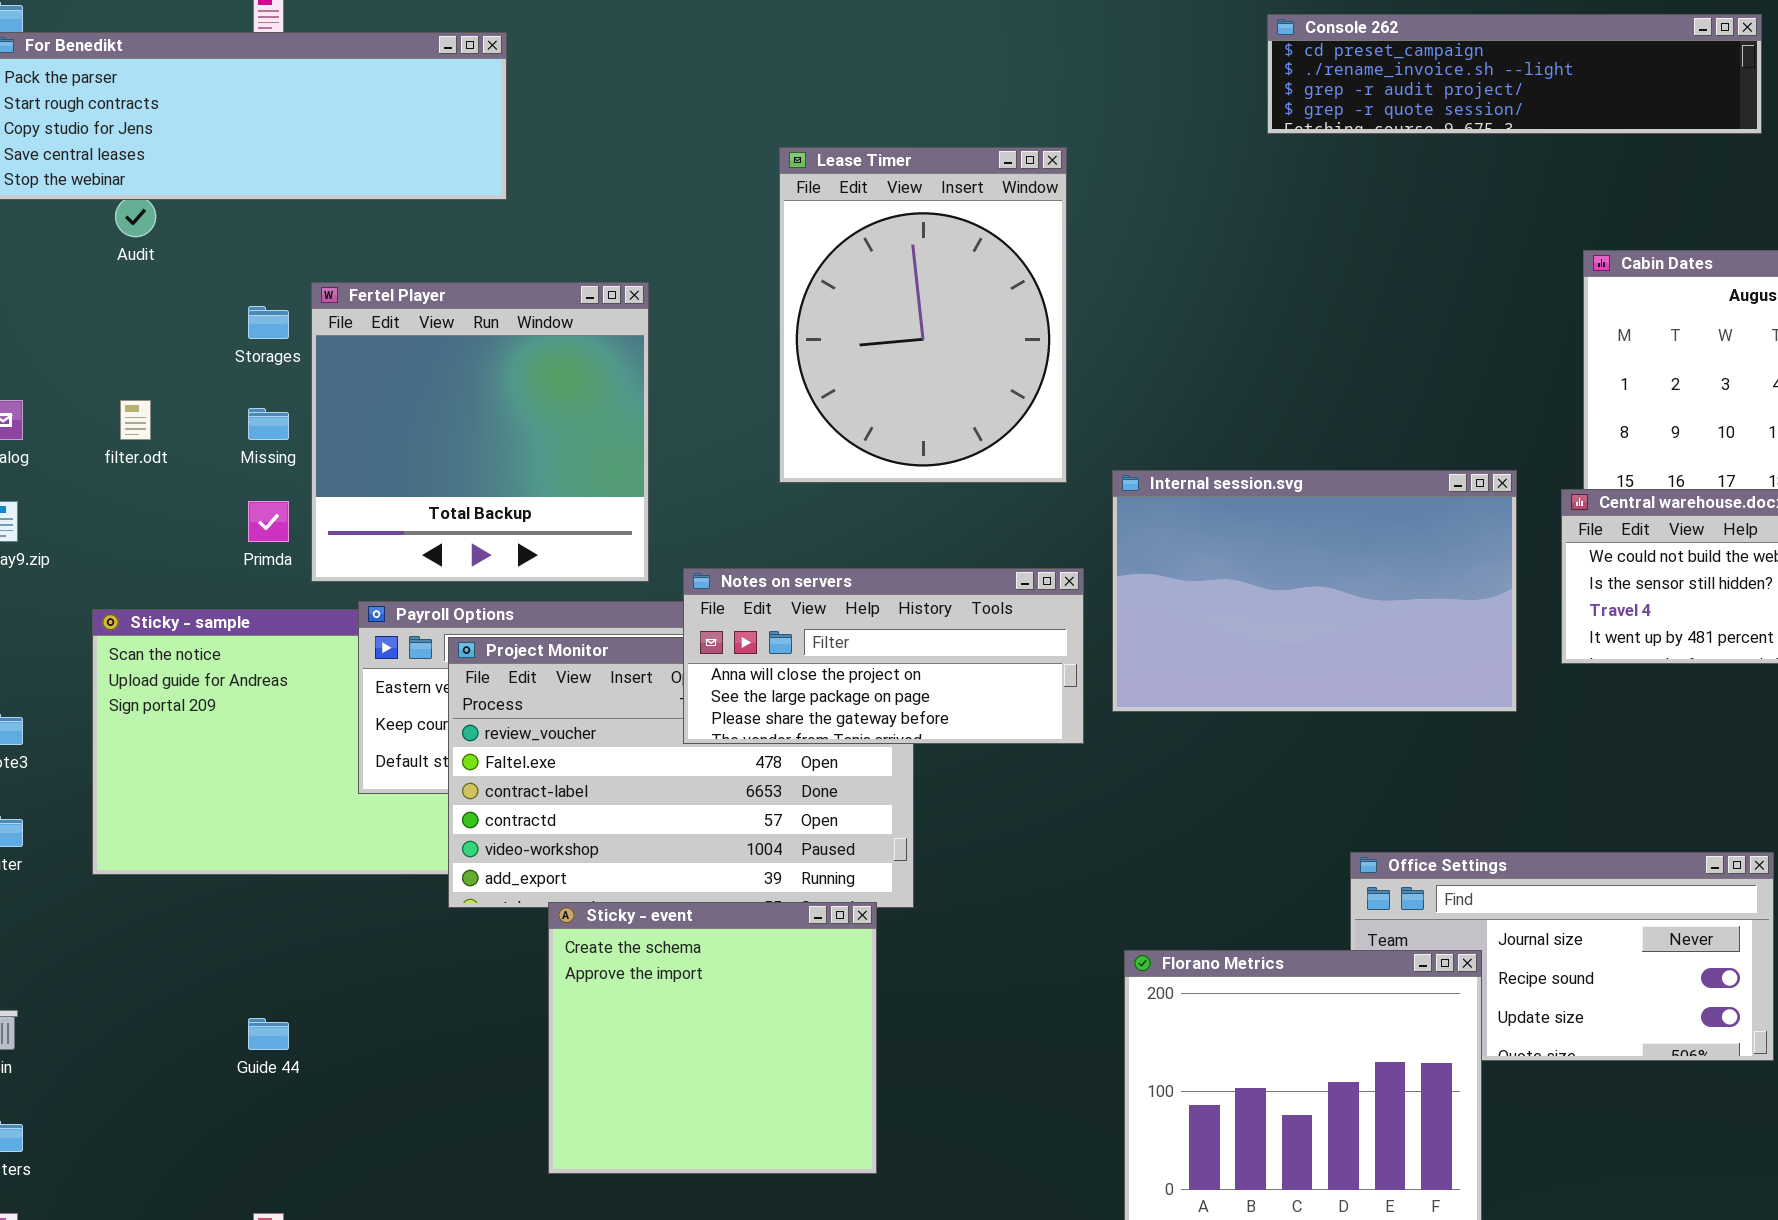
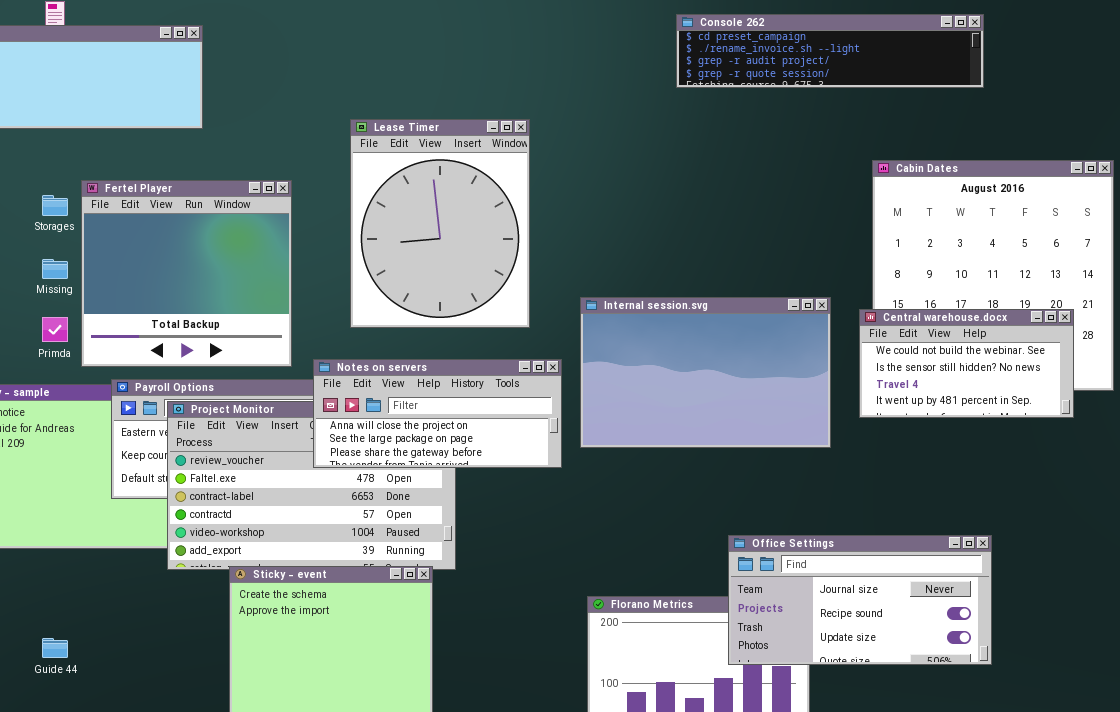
Lease Timer: [779,147,1067,483] -> [350,119,530,328], moved
Office Settings: [1350,852,1774,1061] -> [728,535,992,665], raised

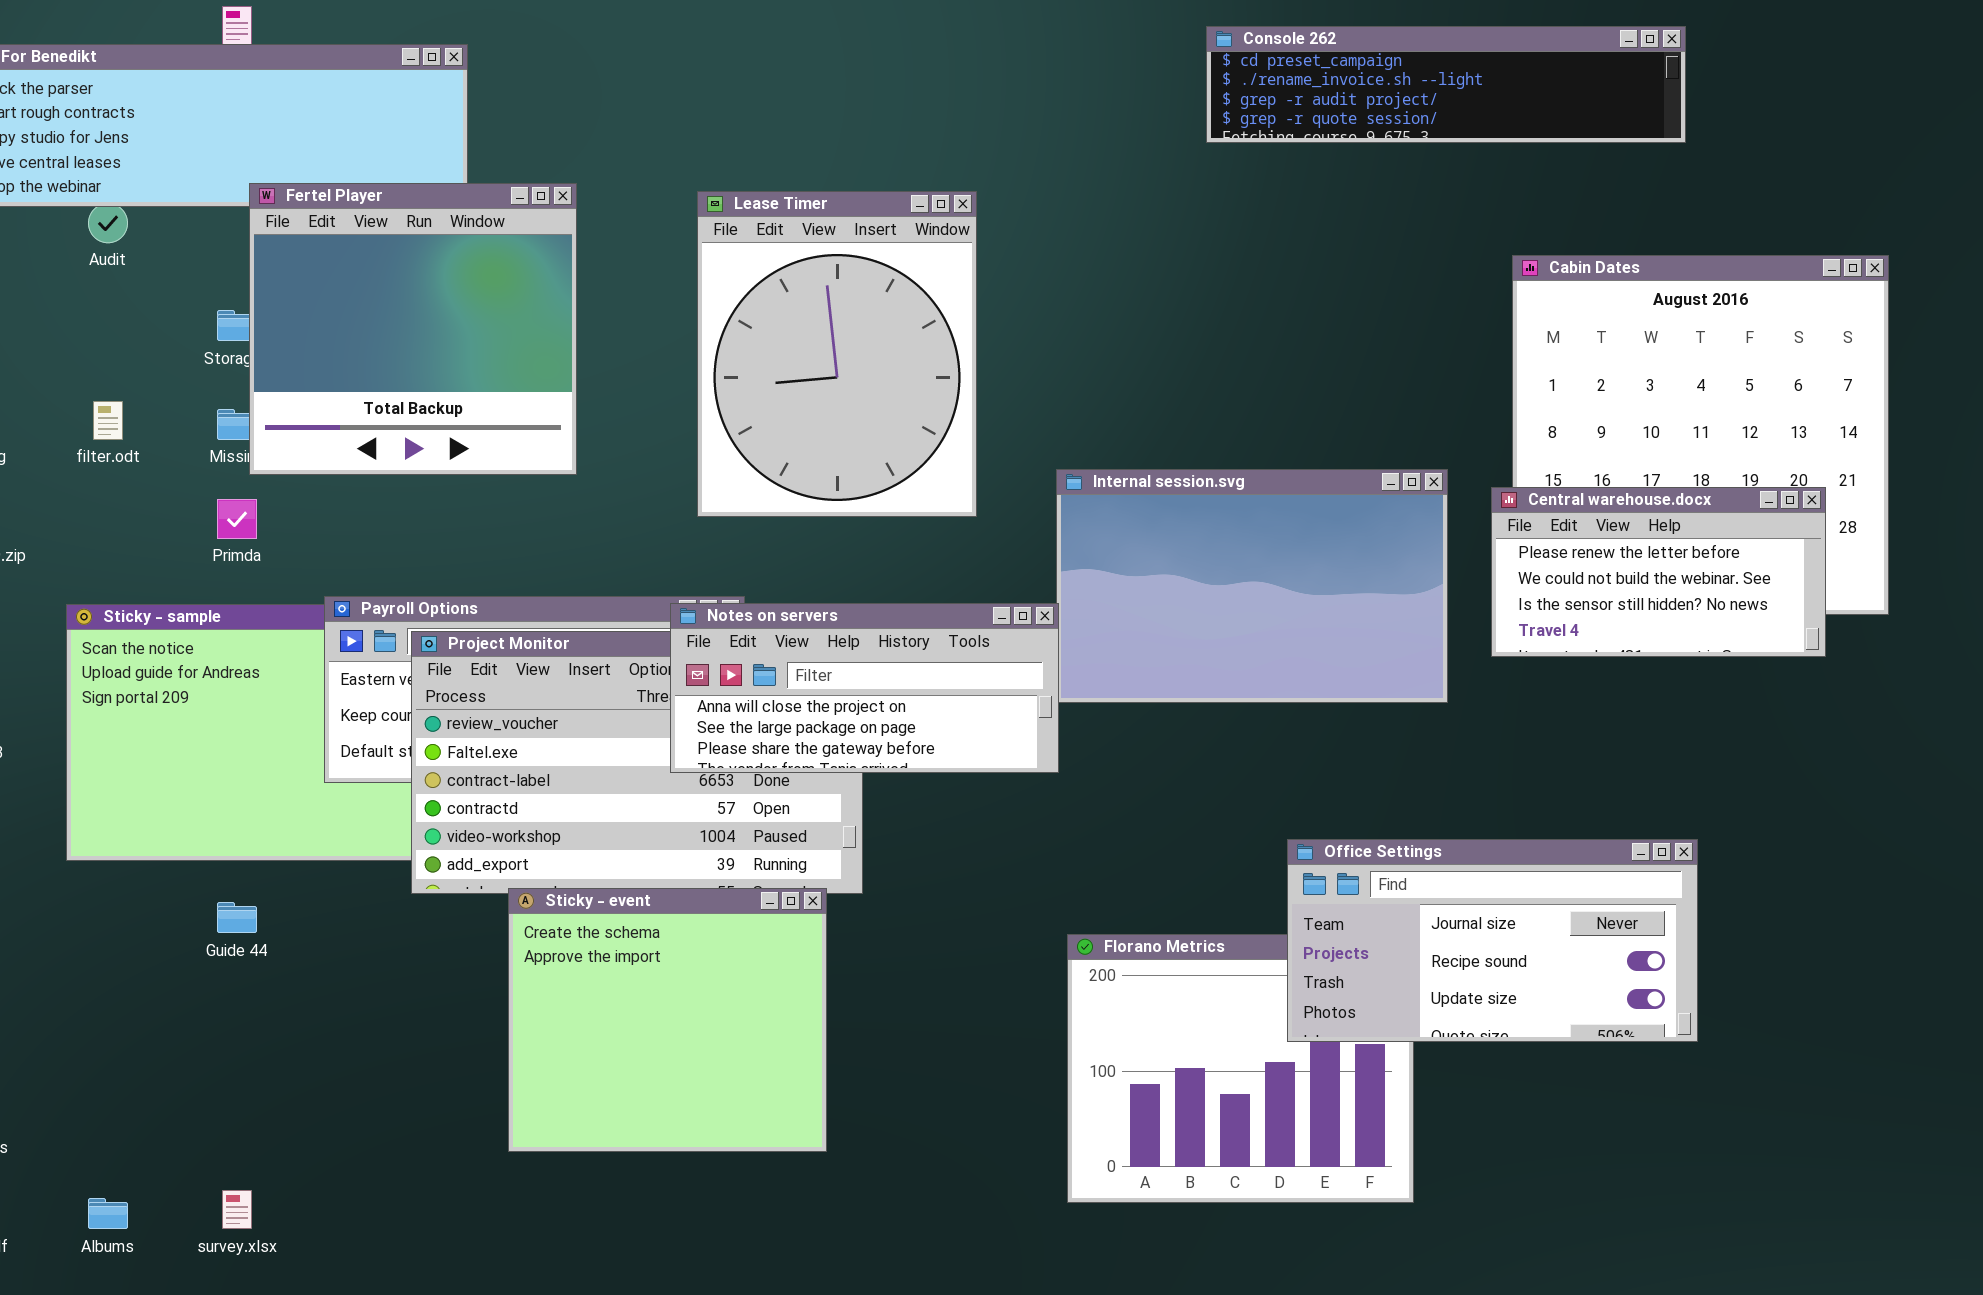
Fertel Player: [81,180,292,367] -> [249,183,577,475], moved
Central warehouse.docx: [859,309,1074,418] -> [1491,487,1826,657], scrolled up 1 row
Notes on servers: [313,359,562,468] -> [670,603,1059,773], moved
Guide 44: [42,638,68,658] -> [217,902,257,933], moved

